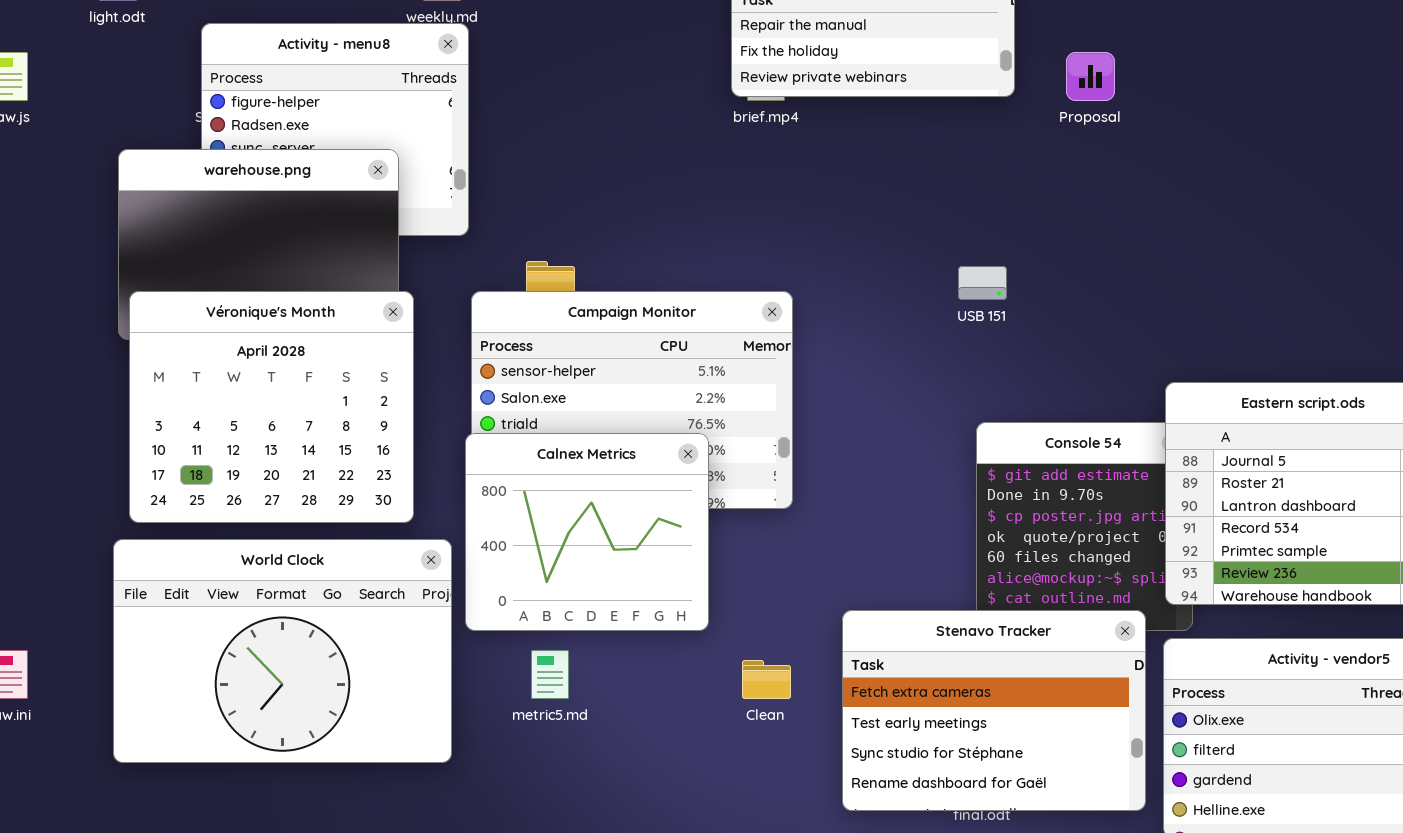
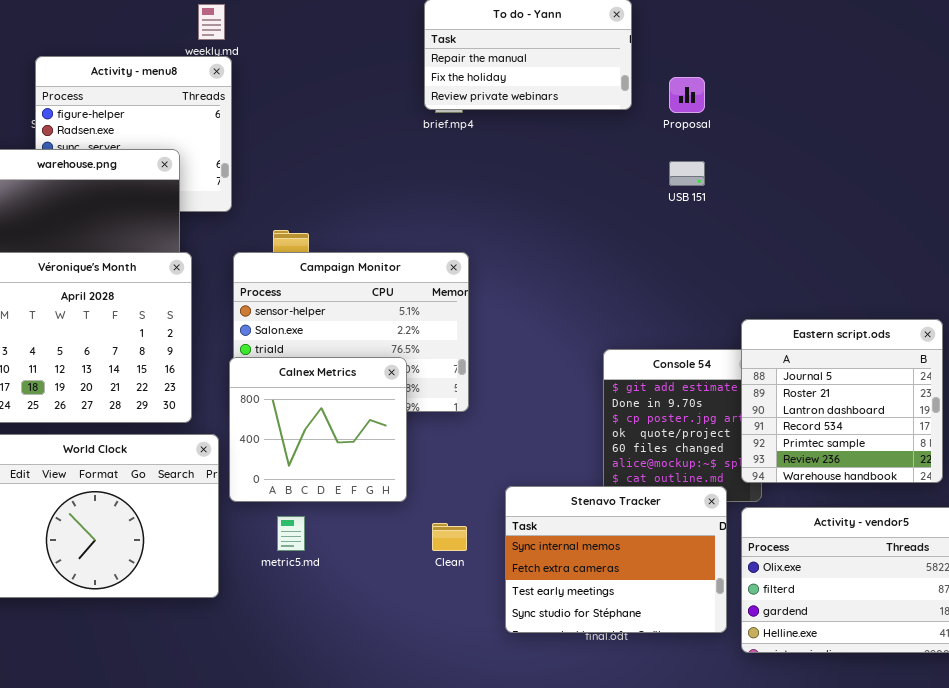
USB 151: [958,266,1007,300] -> [669,161,705,186], moved
Stenavo Tracker: [842,610,1146,811] -> [505,486,727,633], scrolled up 1 row

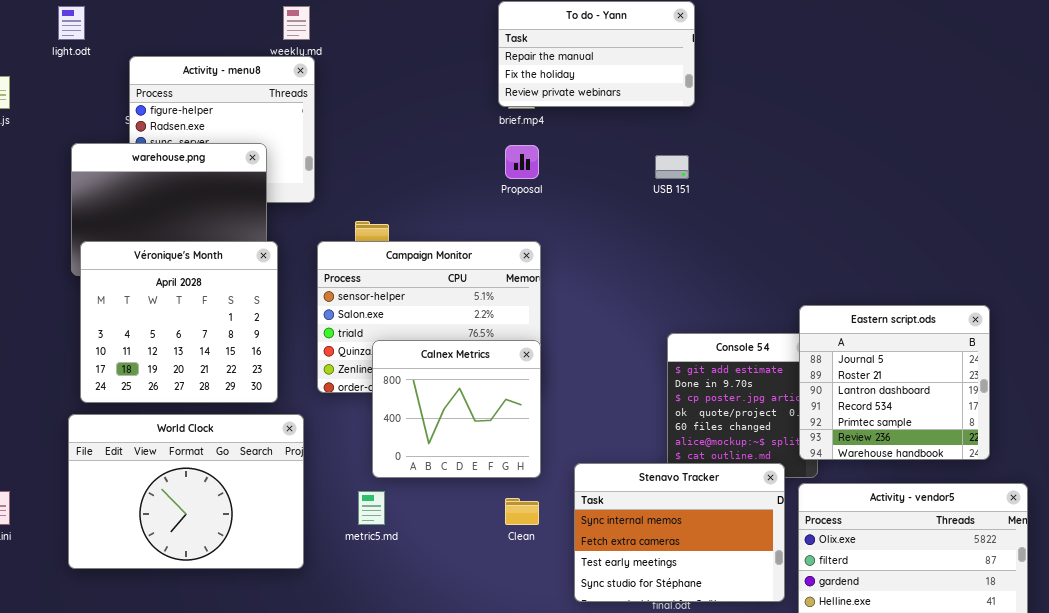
Proposal: [669,77,705,113] -> [505,145,539,179], moved
USB 151: [669,161,705,186] -> [655,155,689,179], moved
Calnex Metrics: [229,357,407,502] -> [372,340,541,478], moved

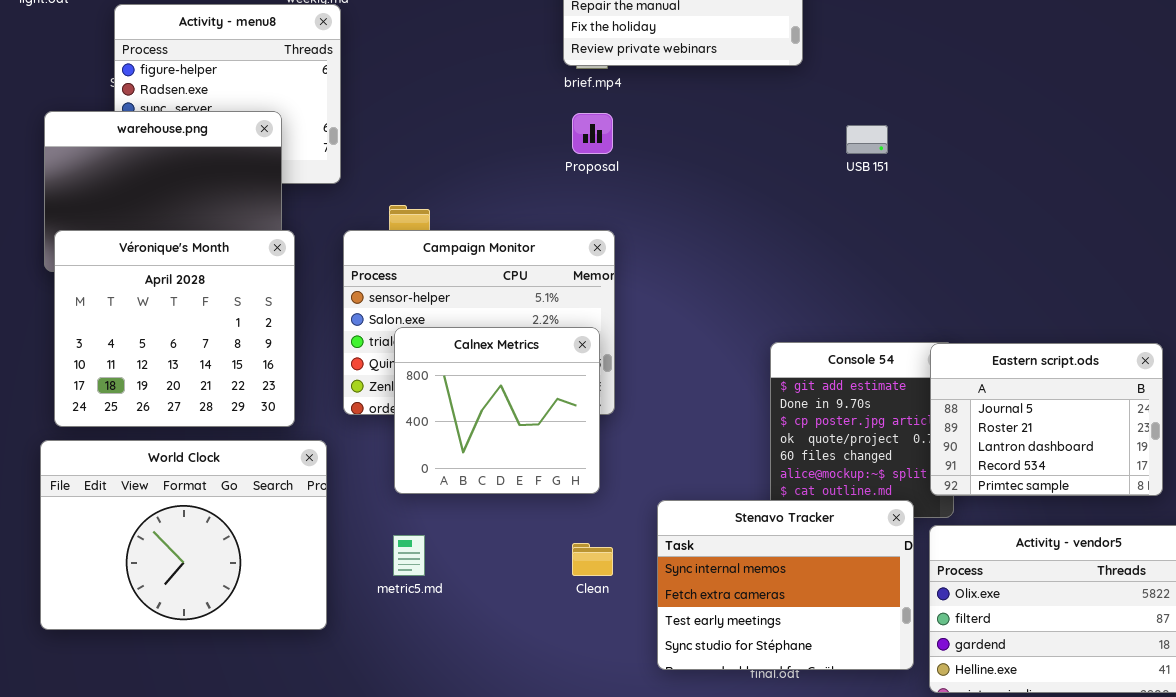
USB 151: [655,155,689,179] -> [846,125,888,154], moved
Eastern script.ods: [799,305,990,460] -> [930,343,1163,496], resized
Calnex Metrics: [372,340,541,478] -> [394,327,600,494], moved

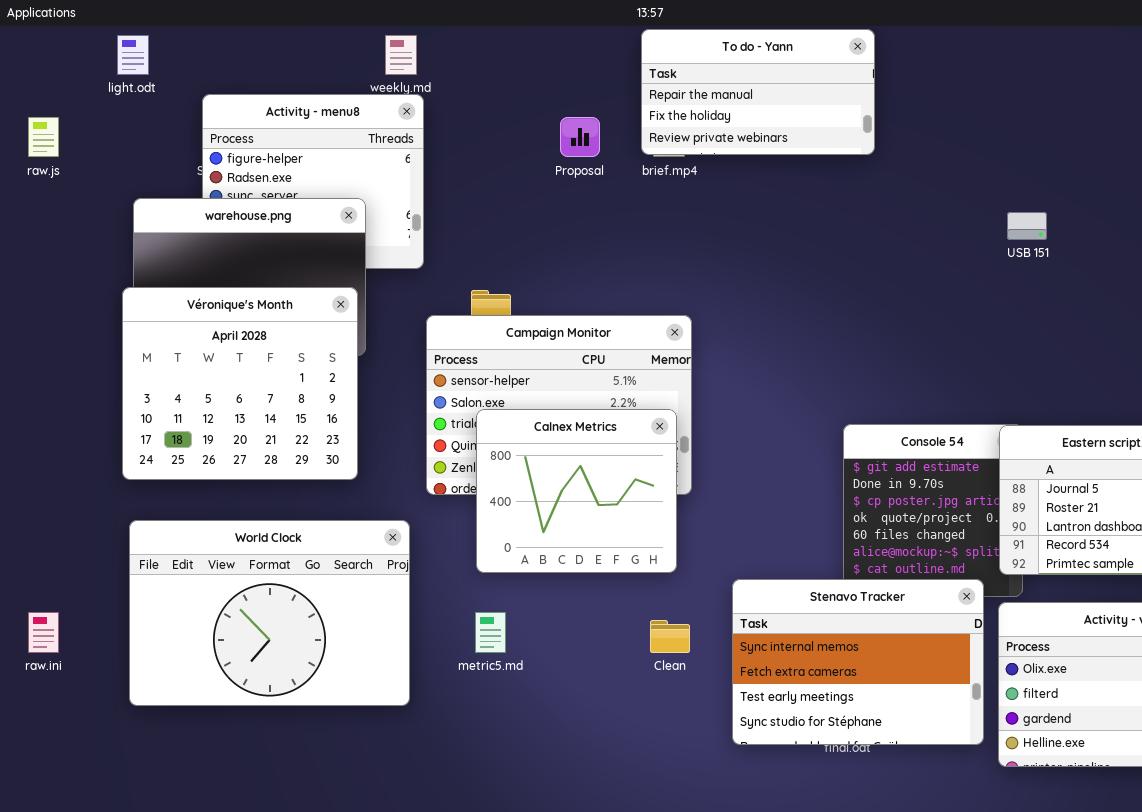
Proposal: [572,113,613,154] -> [560,117,600,157], moved
USB 151: [846,125,888,154] -> [1007,212,1047,240], moved
Véronique's Month: [54,230,295,427] -> [122,287,358,480], moved

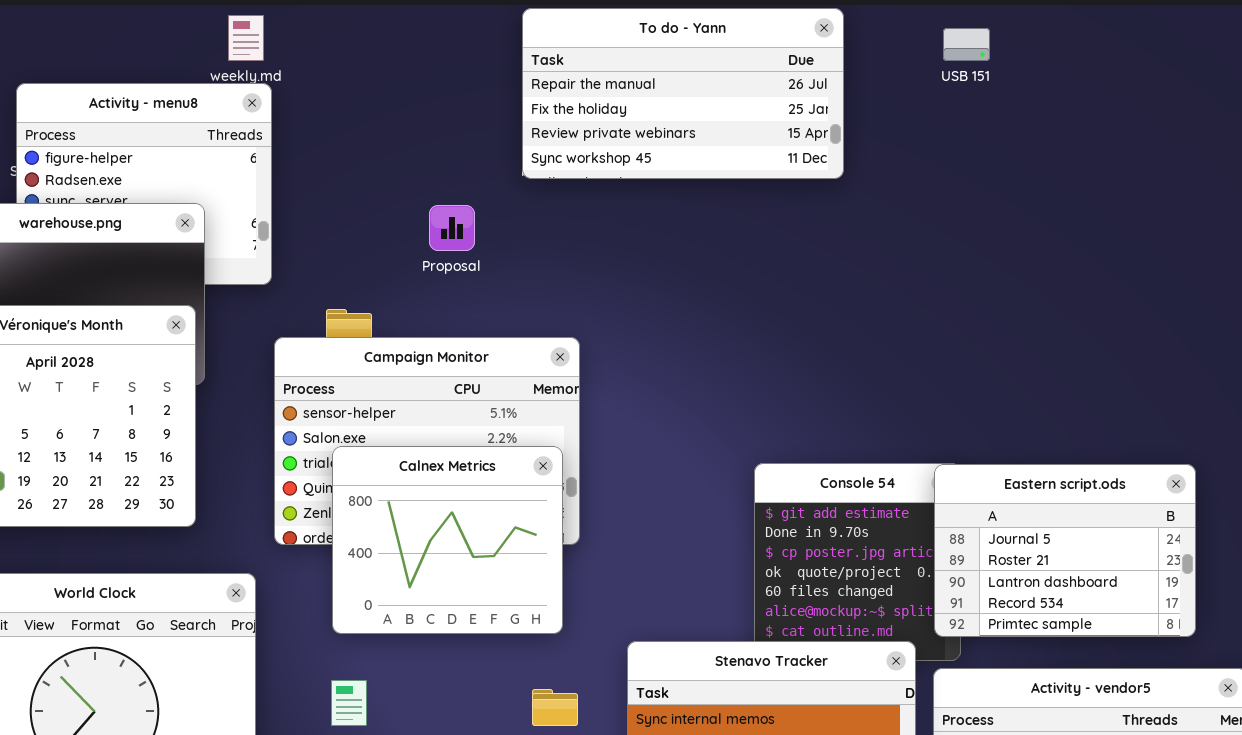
To do - Yann: [641,29,875,155] -> [522,8,844,179], resized
Proposal: [560,117,600,157] -> [429,205,475,251], moved
USB 151: [1007,212,1047,240] -> [943,28,990,61], moved

